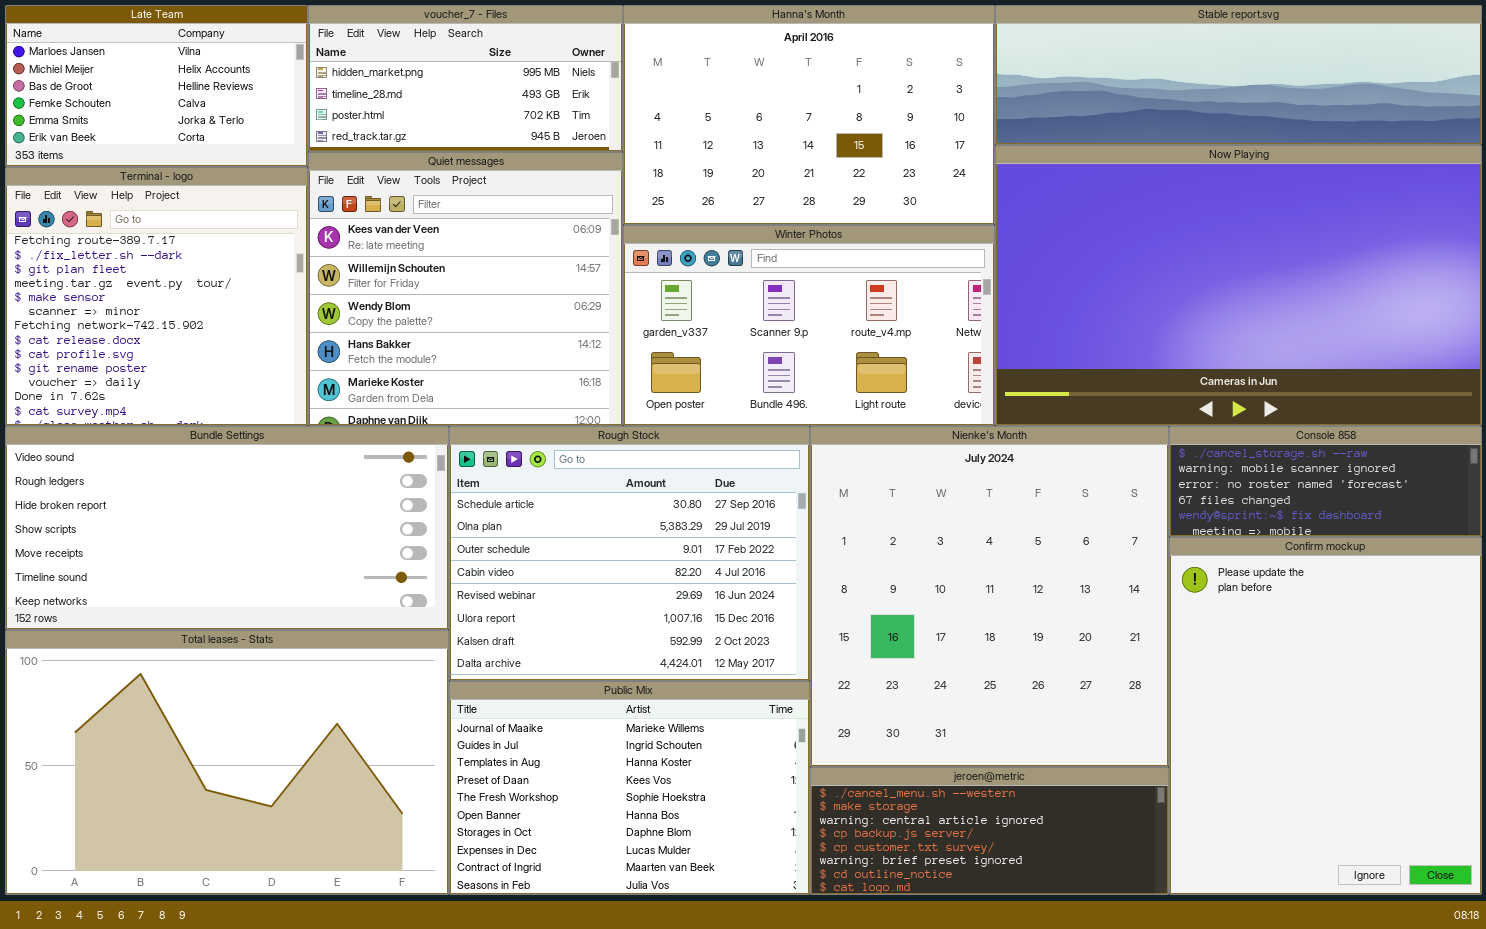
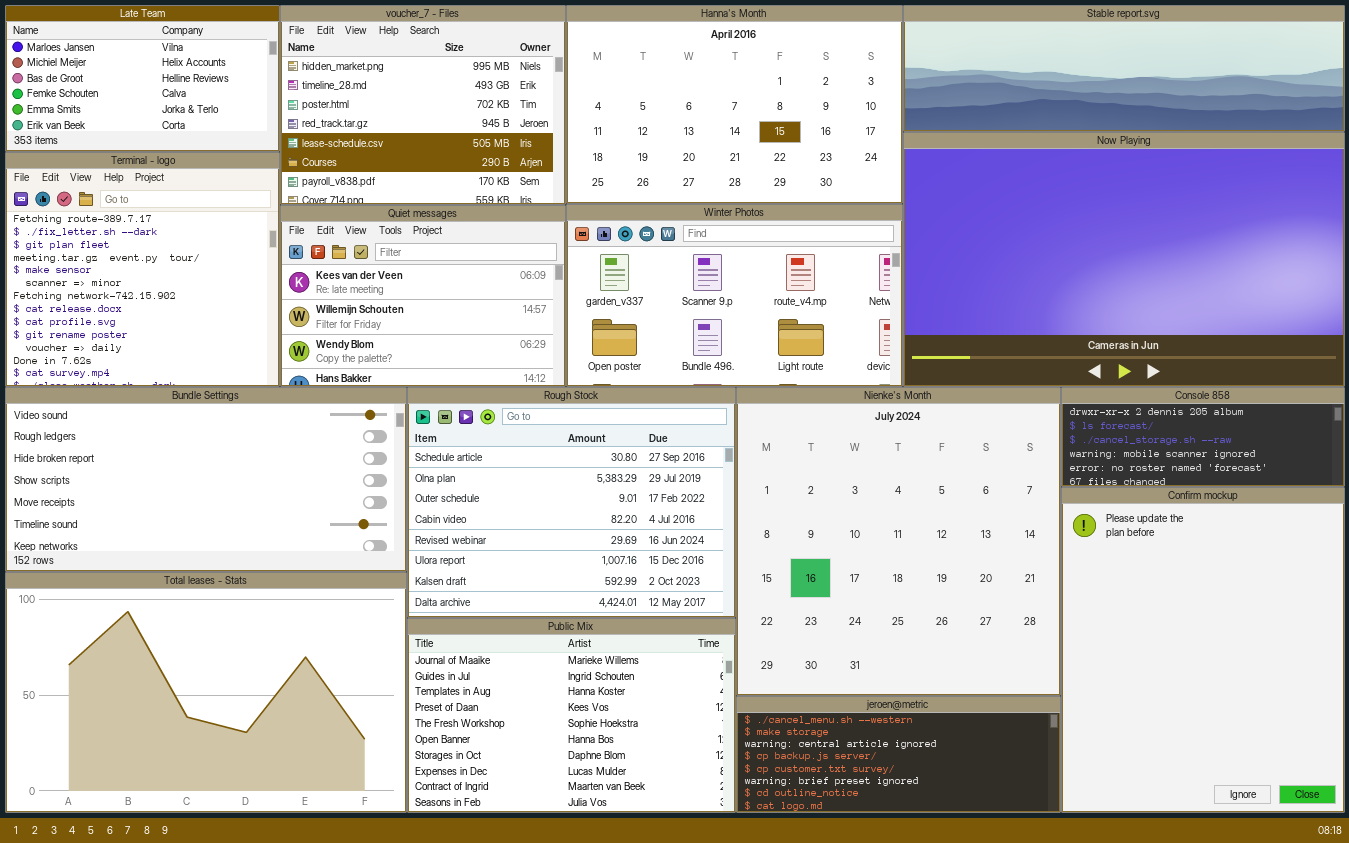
voucher_7 - Files: [308,5,623,152] -> [280,5,566,205], resized
Quiet messages: [308,152,623,426] -> [280,205,566,387], resized
Console 858: [1169,426,1482,537] -> [1061,387,1345,487], scrolled up 2 rows

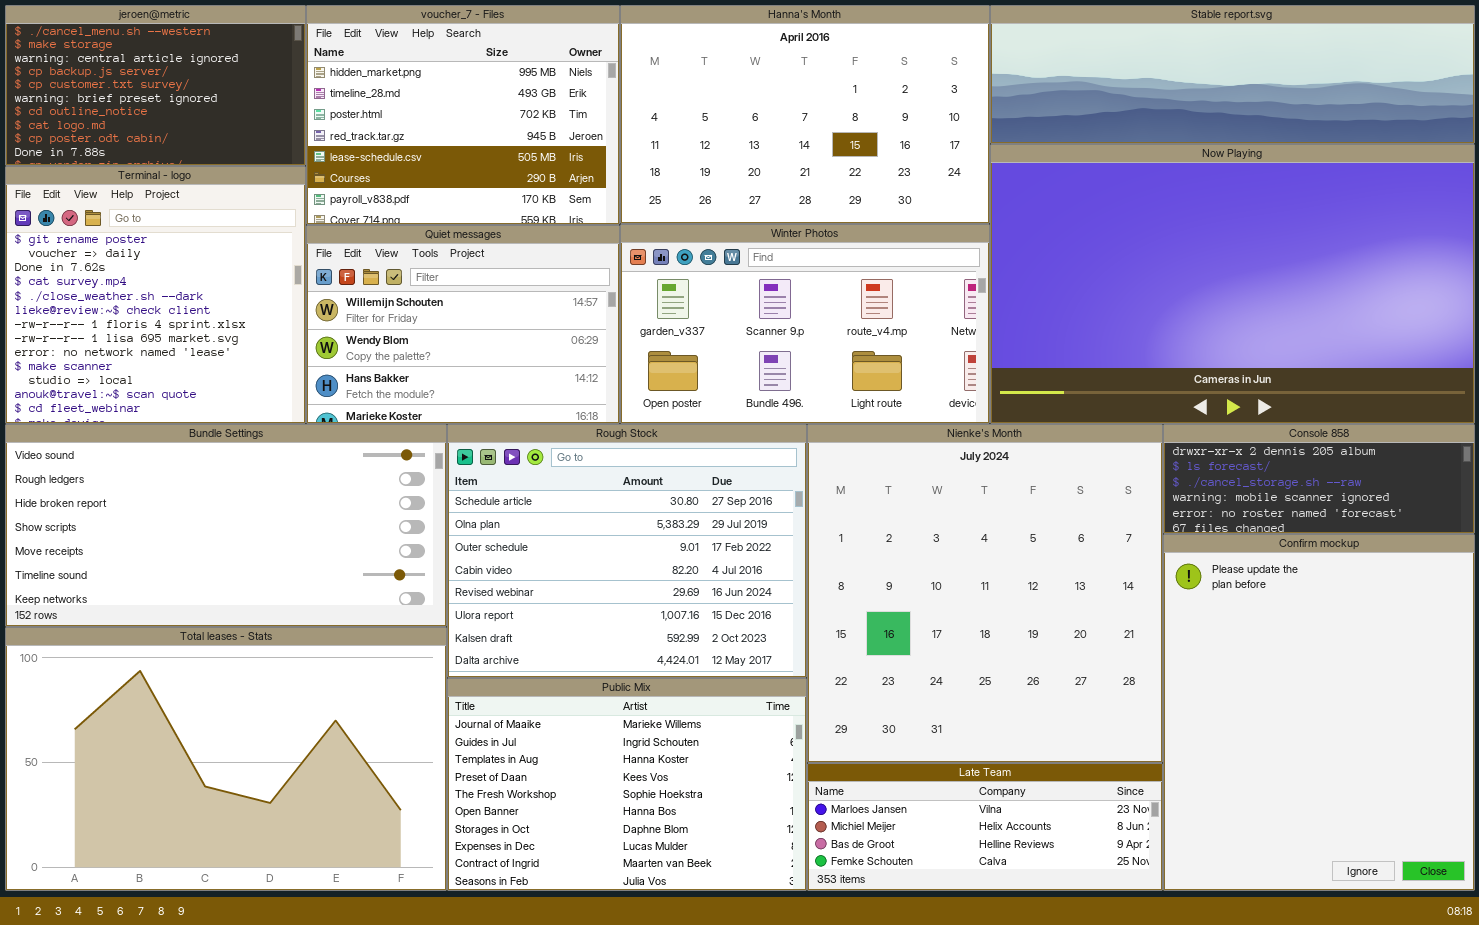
Late Team: [5,5,280,152] -> [807,763,1163,891], moved, resized
Terminal - logo: [5,152,280,387] -> [5,166,306,424], scrolled down 9 rows
Quiet messages: [280,205,566,387] -> [306,225,620,424], scrolled down 1 row
jeroen@metric: [736,696,1061,813] -> [5,5,306,166], moved, resized

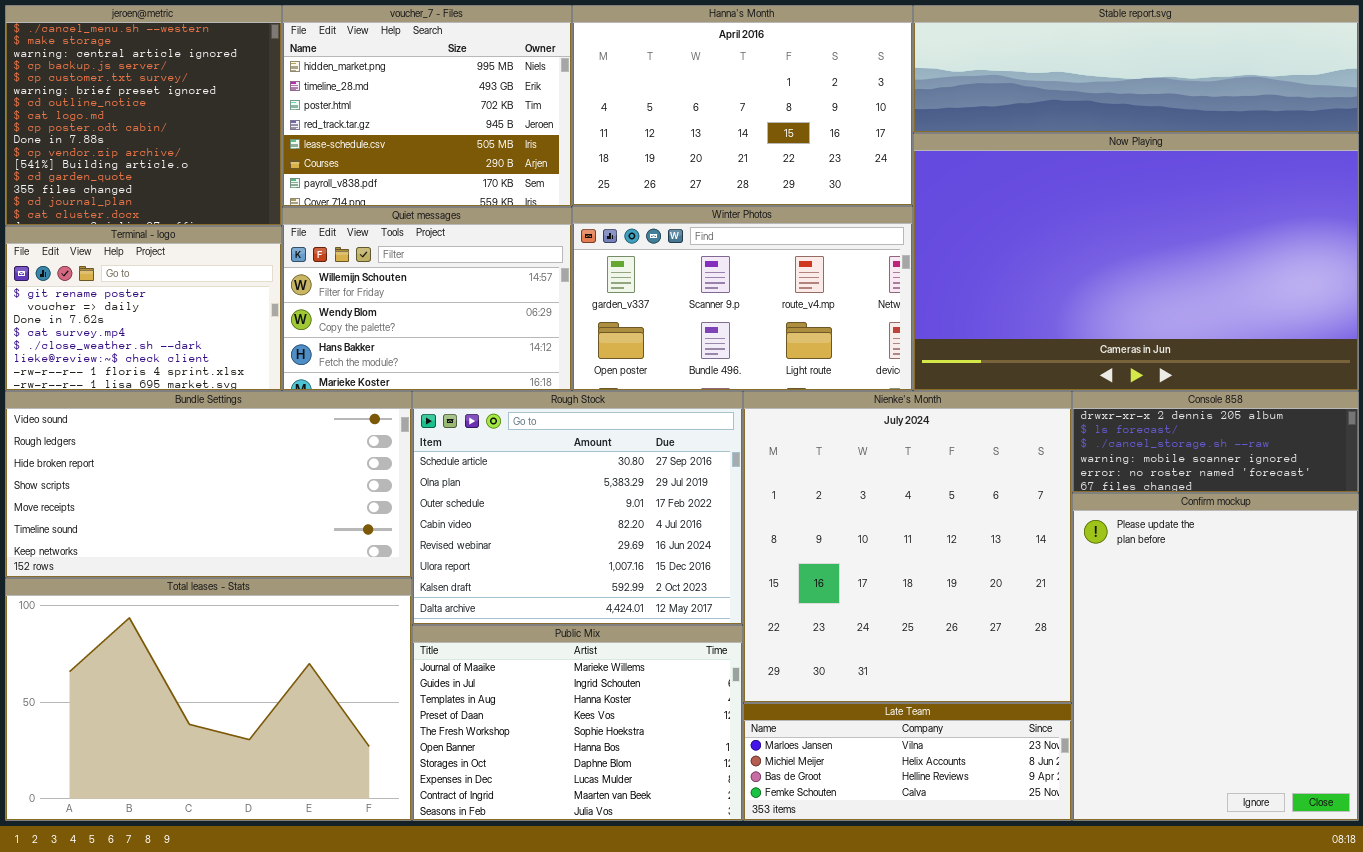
jeroen@metric: [5,5,306,166] -> [5,5,282,226], resized
Terminal - logo: [5,166,306,424] -> [5,226,282,391], resized

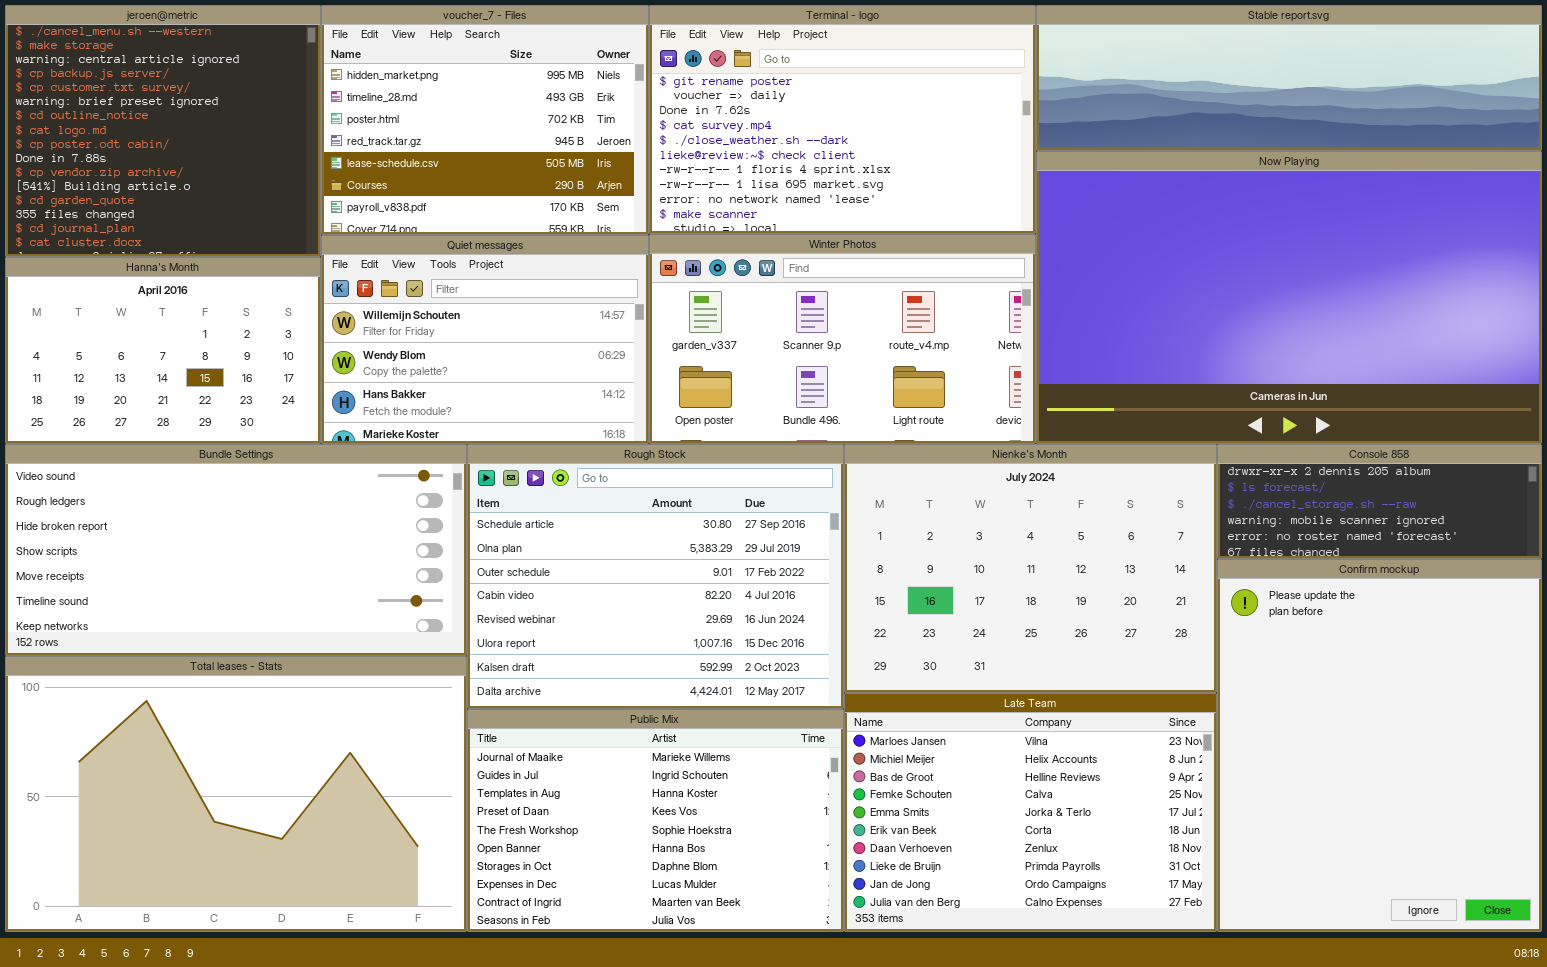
Hanna's Month: [572,5,913,206] -> [5,257,321,444], moved, resized
Terminal - logo: [5,226,282,391] -> [649,5,1036,234], moved, resized
Nienke's Month: [743,391,1072,703] -> [844,444,1217,693], resized
Late Team: [743,703,1072,821] -> [844,693,1217,932], resized

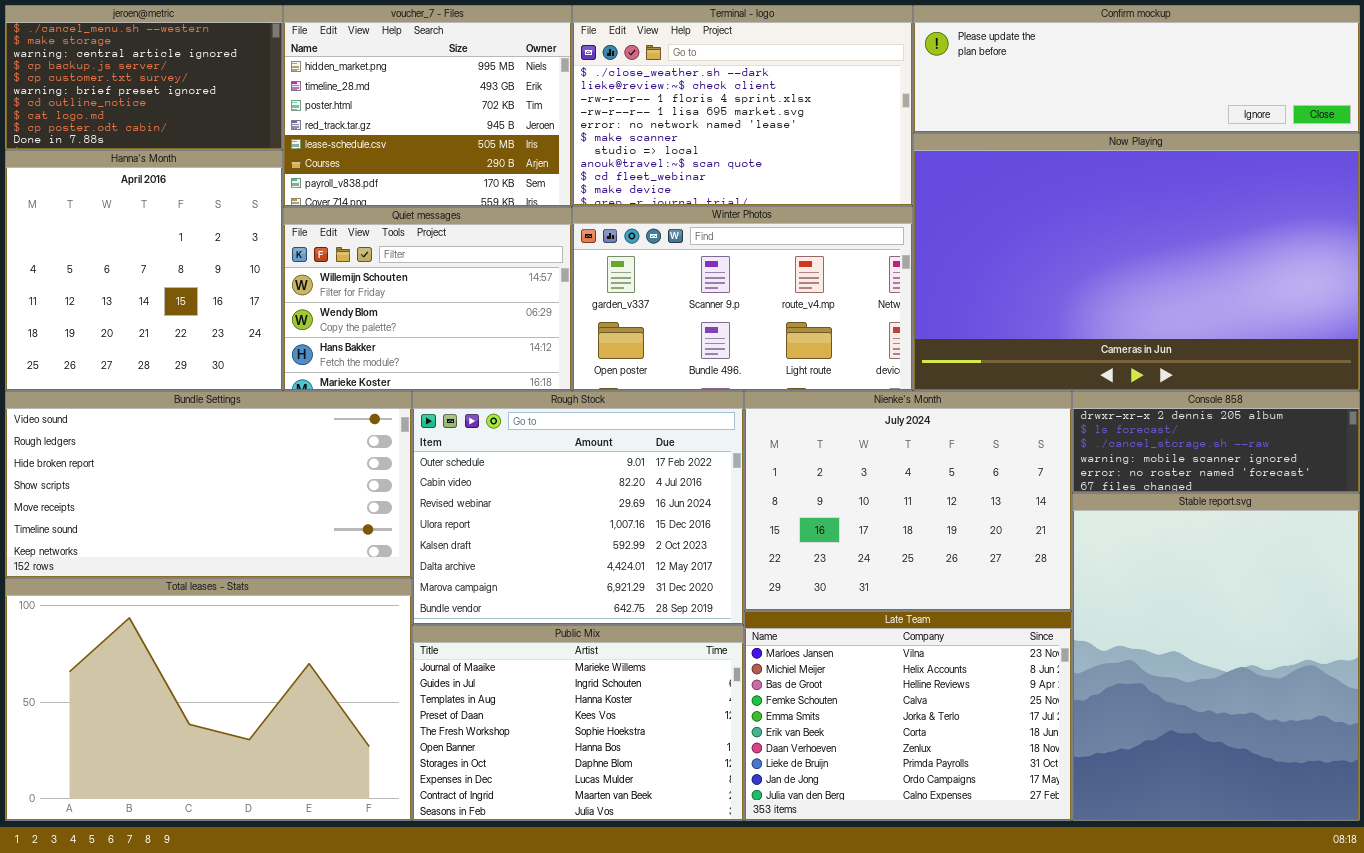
jeroen@metric: [5,5,321,257] -> [5,5,283,150], resized
Terminal - logo: [649,5,1036,234] -> [572,5,913,206], scrolled down 4 rows
Stable report.svg: [1036,5,1542,151] -> [1072,493,1360,821], moved, resized
Hanna's Month: [5,257,321,444] -> [5,150,283,391], resized
Rough Stock: [467,444,844,709] -> [412,391,744,625], scrolled down 2 rows
Confirm mockup: [1217,559,1542,932] -> [913,5,1360,133], moved, resized

